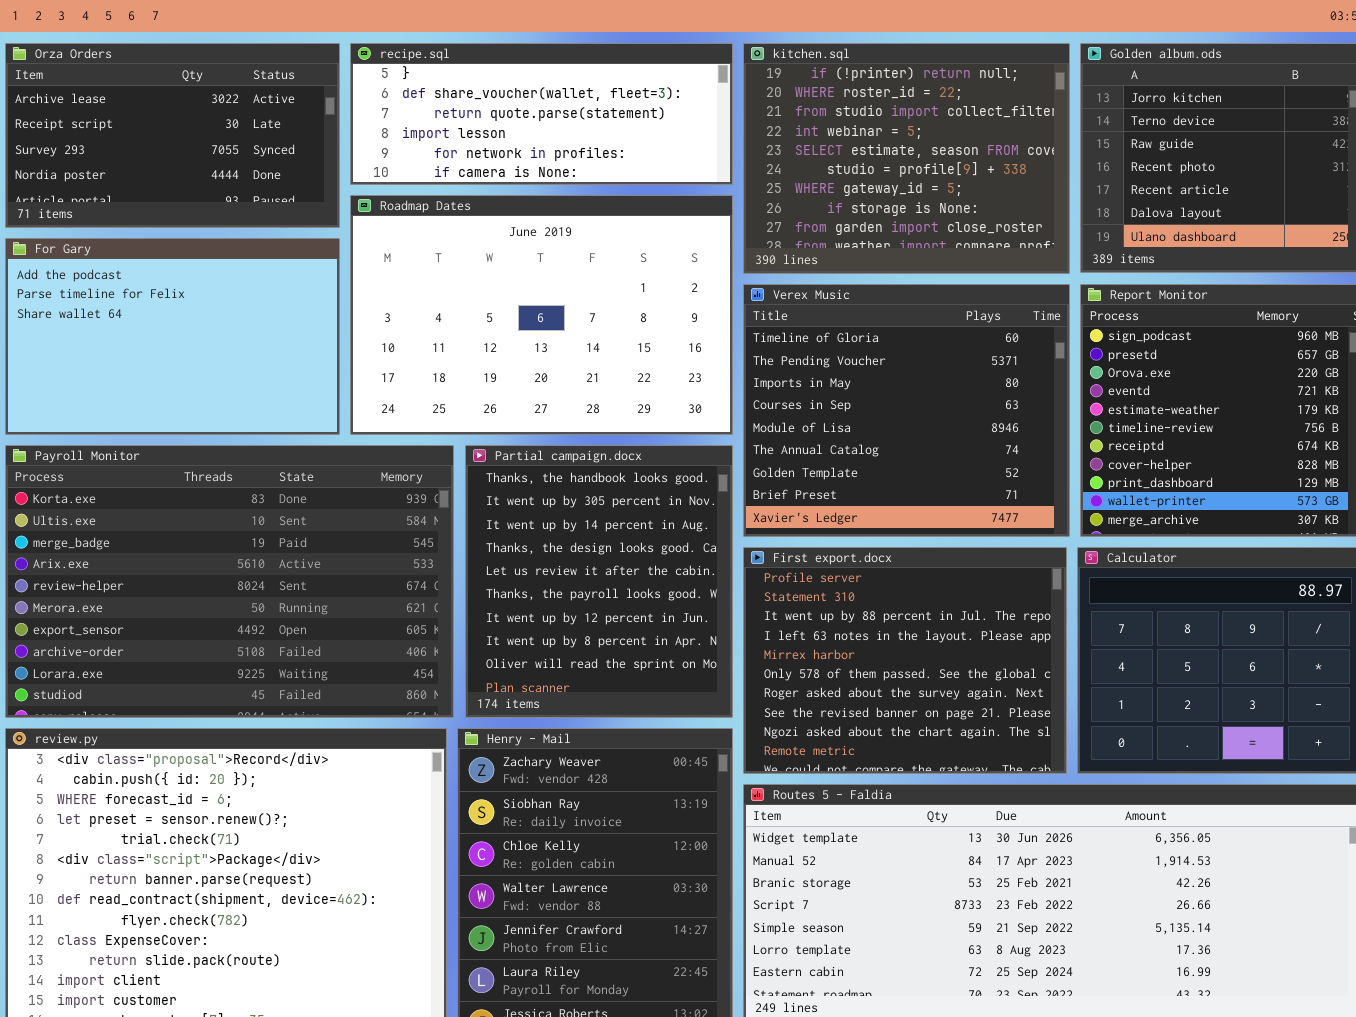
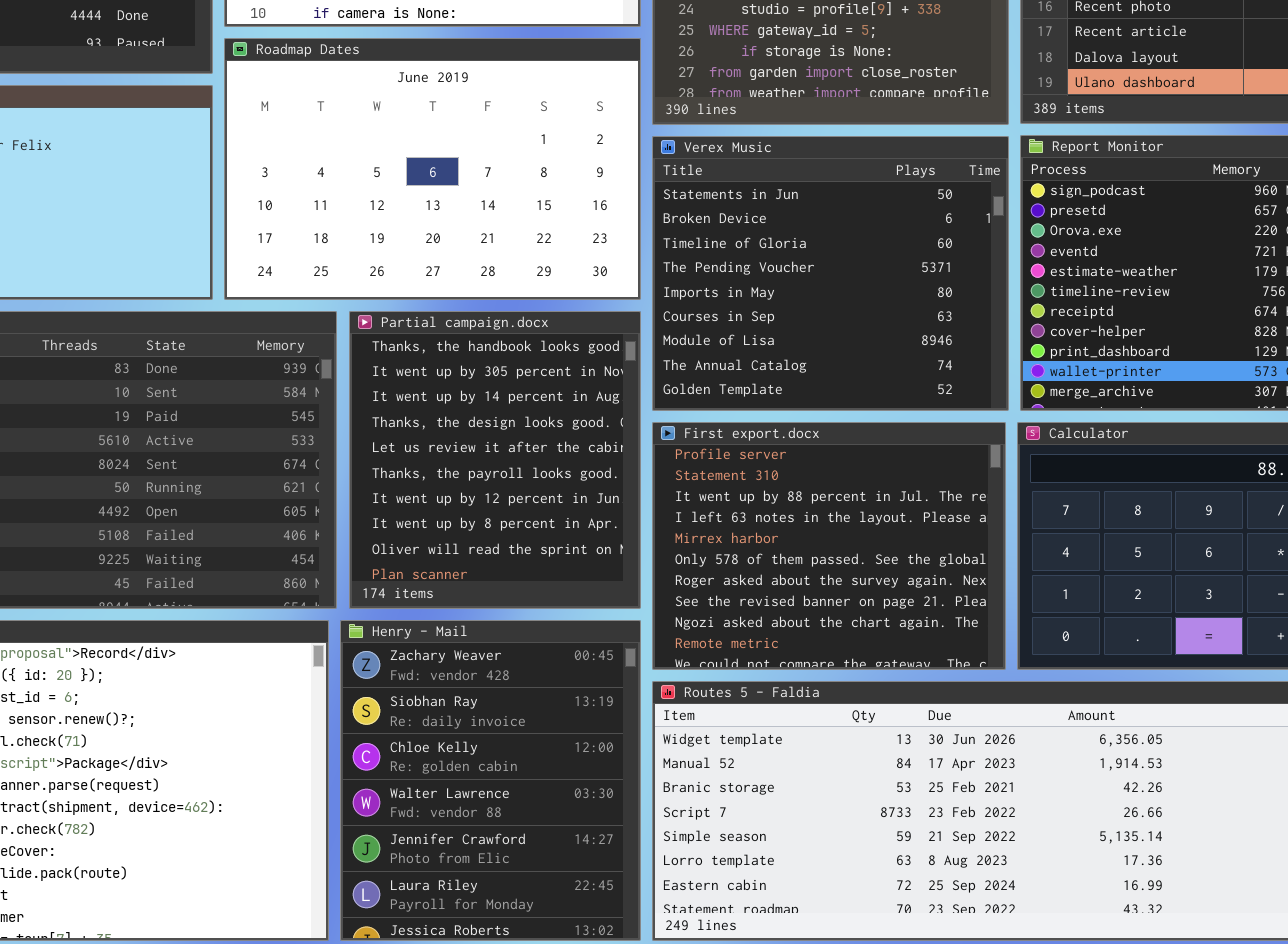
Verex Music: [743,284,1070,537] -> [652,136,1009,411], scrolled up 2 rows

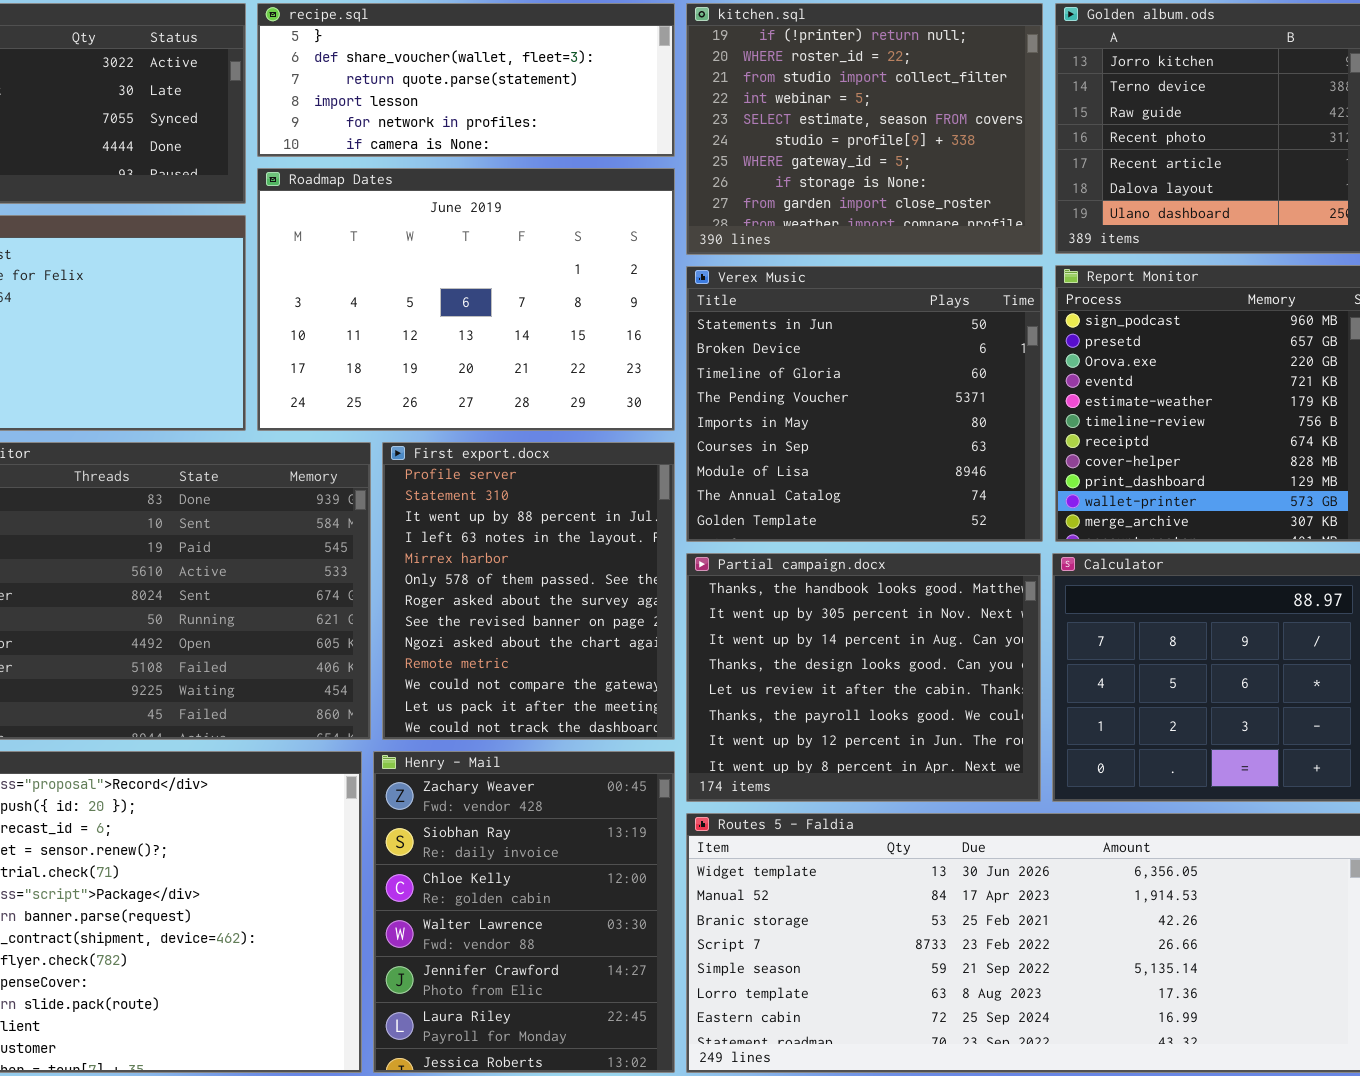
Partial campaign.docx: [349,311,641,609] -> [686,553,1041,802], moved, resized
First export.docx: [652,422,1006,670] -> [382,442,675,740], moved, resized

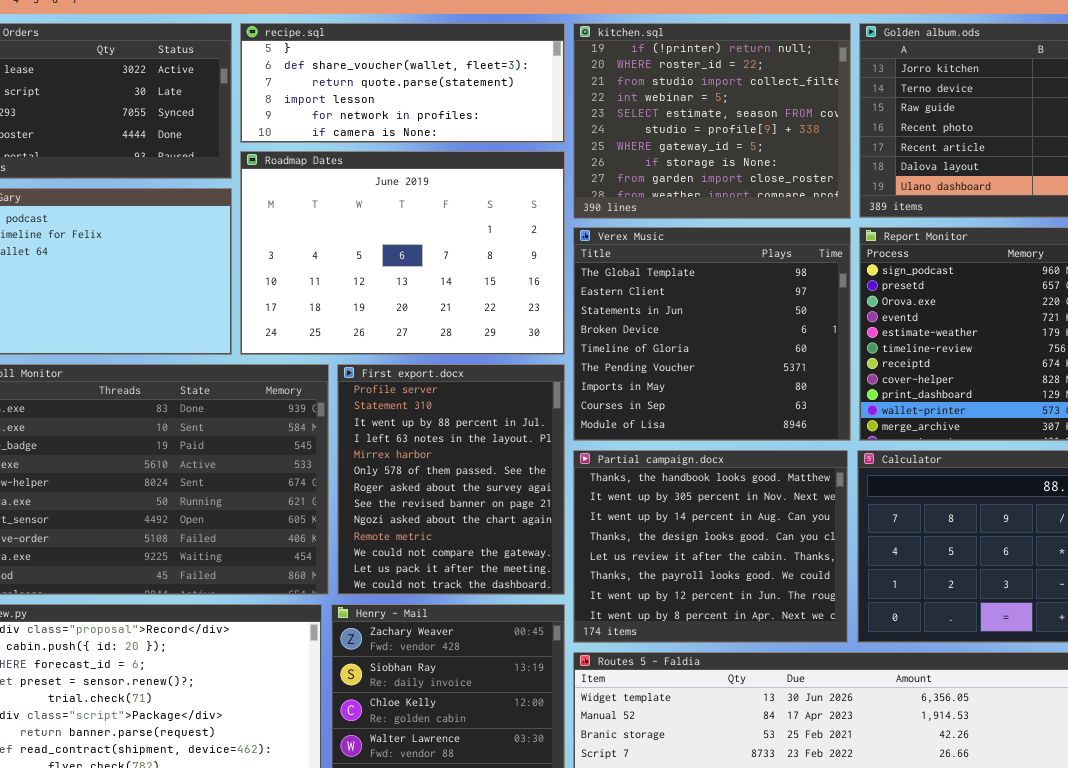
Verex Music: [686,266,1043,542] -> [573,227,851,441], scrolled up 2 rows

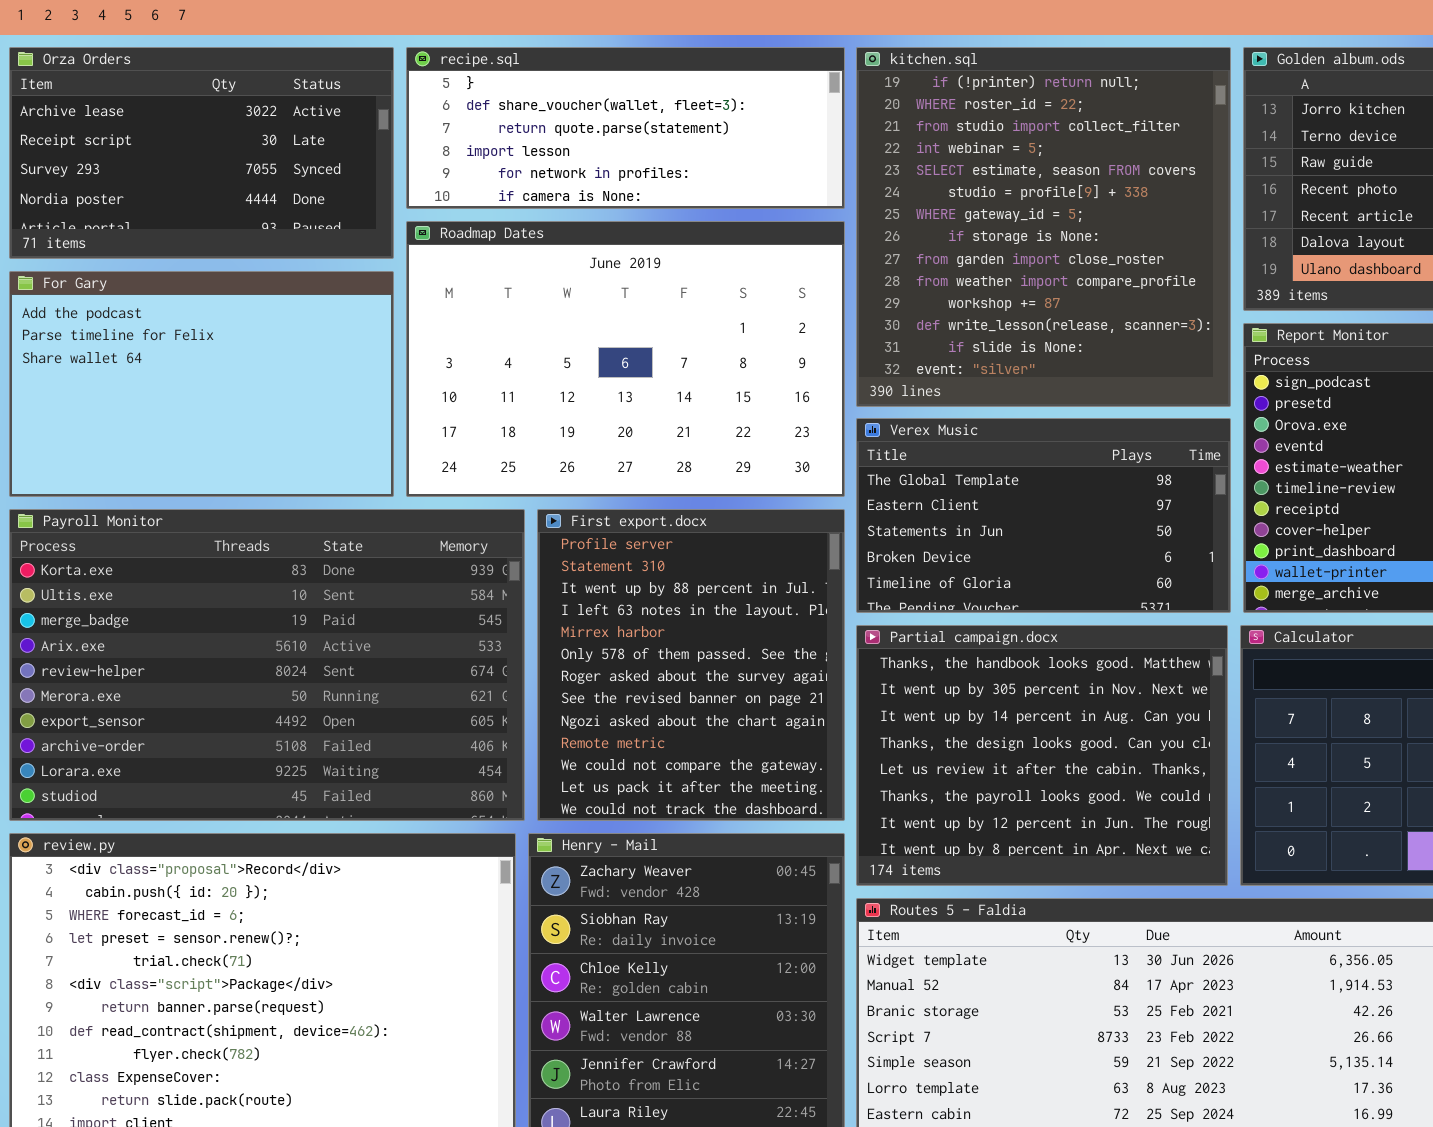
kitchen.sql: [573,23,851,219] -> [856,47,1231,407], resized
Verex Music: [573,227,851,441] -> [856,418,1231,613], resized

